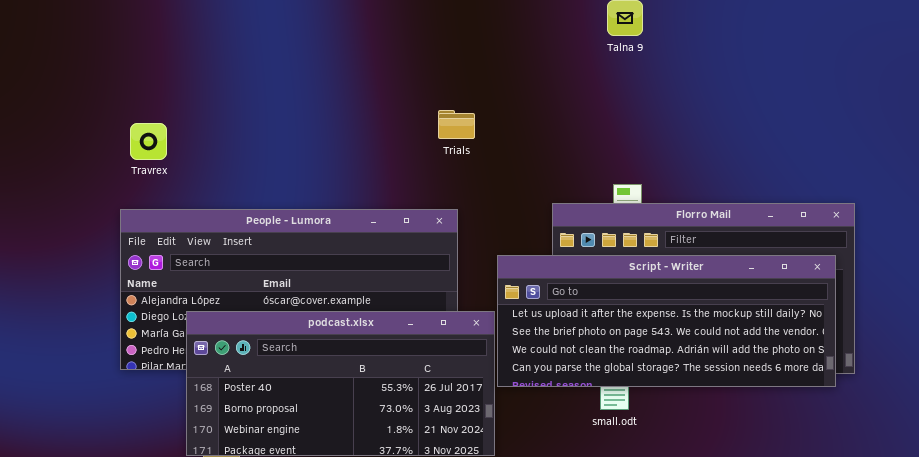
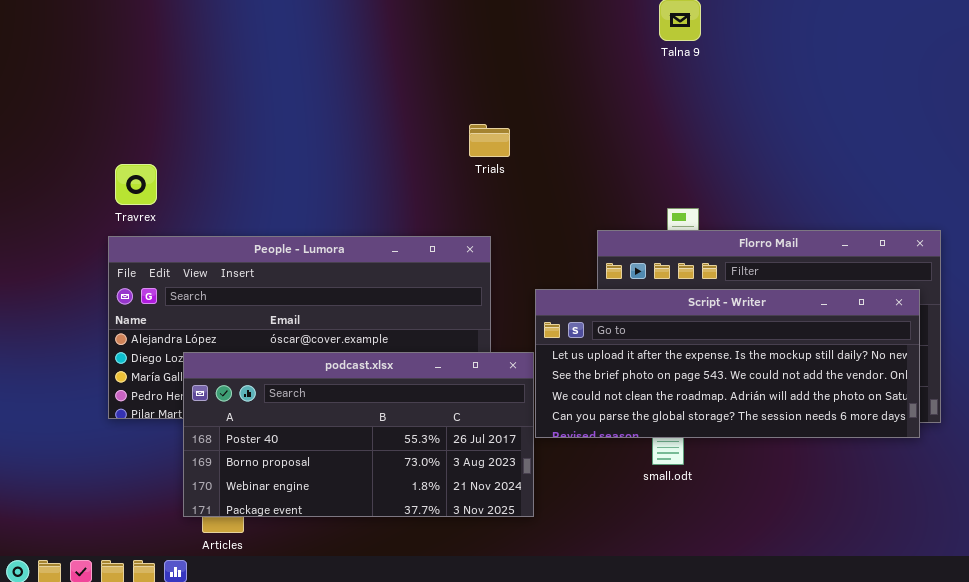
Travrex: [130,123,167,160] -> [115,164,157,205], moved

